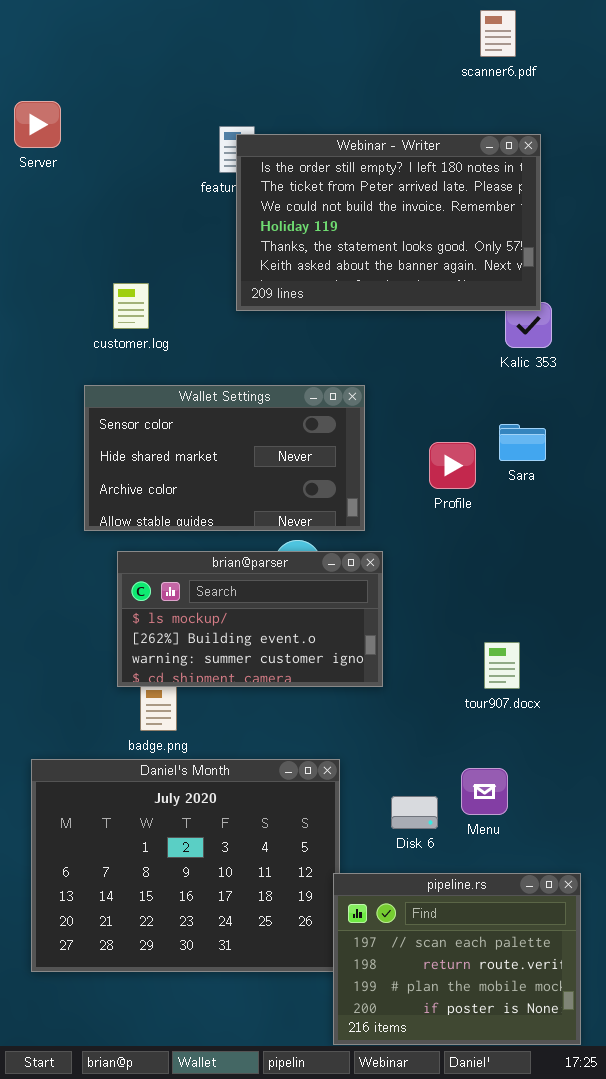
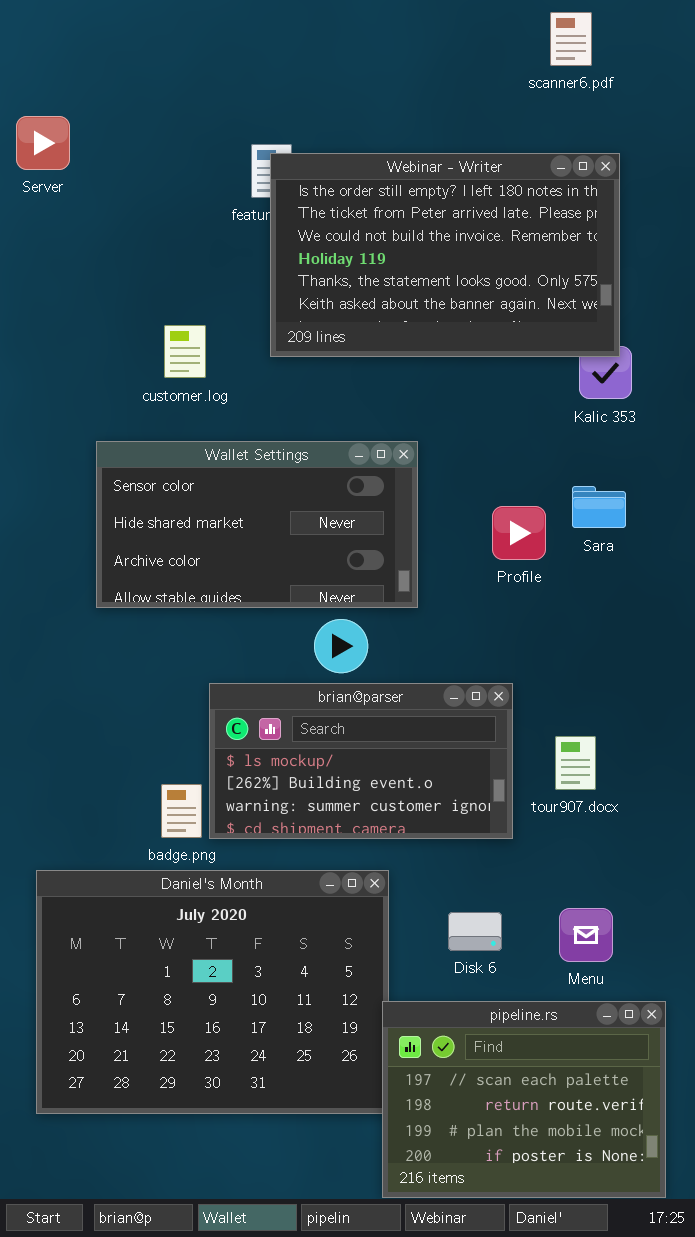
customer.log: [113,283,149,329] -> [164,325,206,378], moved
brian@parser: [117,551,383,687] -> [209,683,513,839], moved
Menu: [461,768,508,815] -> [559,908,613,962], moved

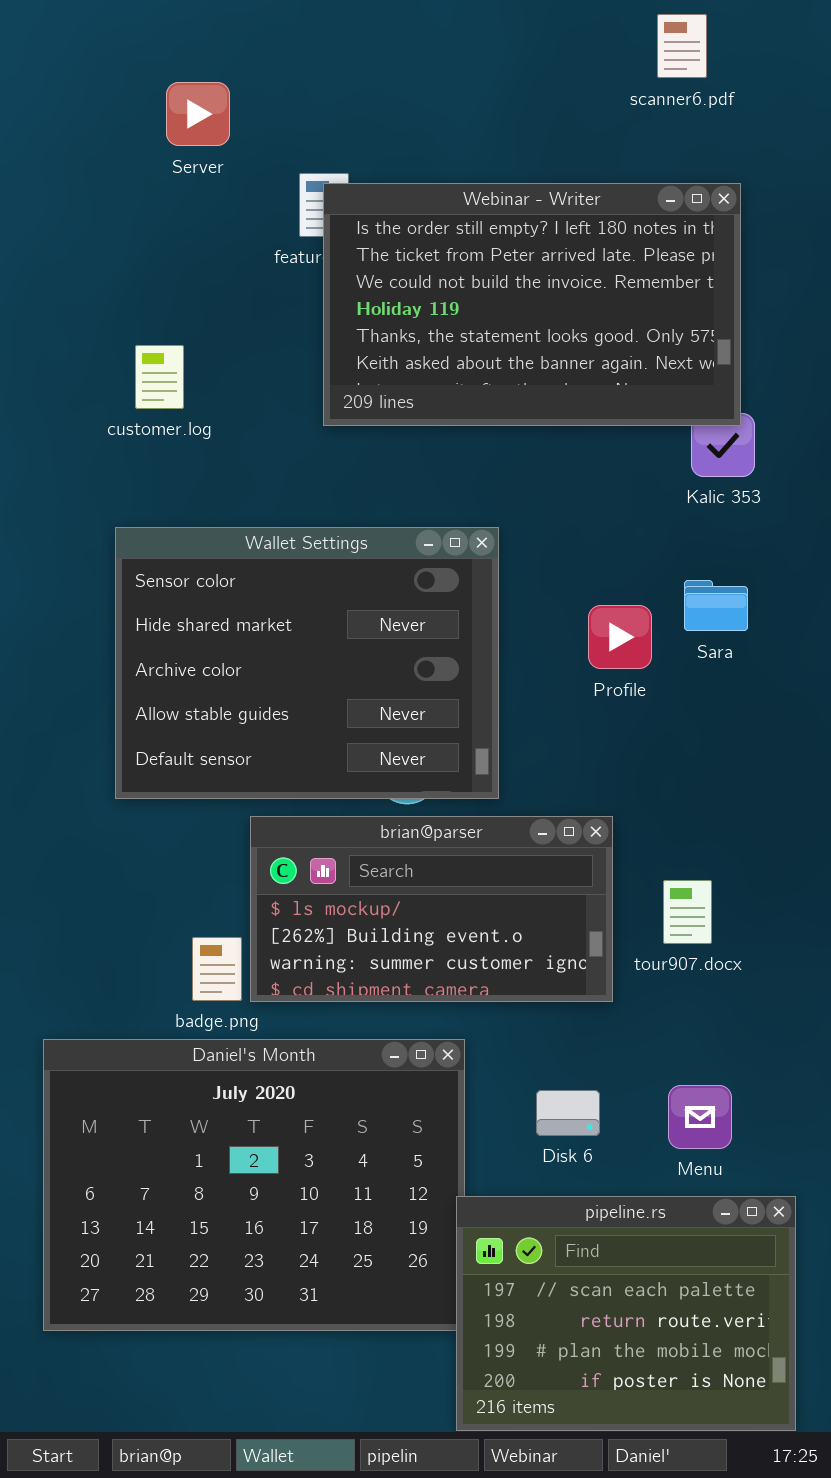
Server: [16,116,70,170] -> [166,82,230,146], moved
customer.log: [164,325,206,378] -> [135,345,184,409], moved
Wallet Settings: [96,441,418,608] -> [115,527,499,799], resized

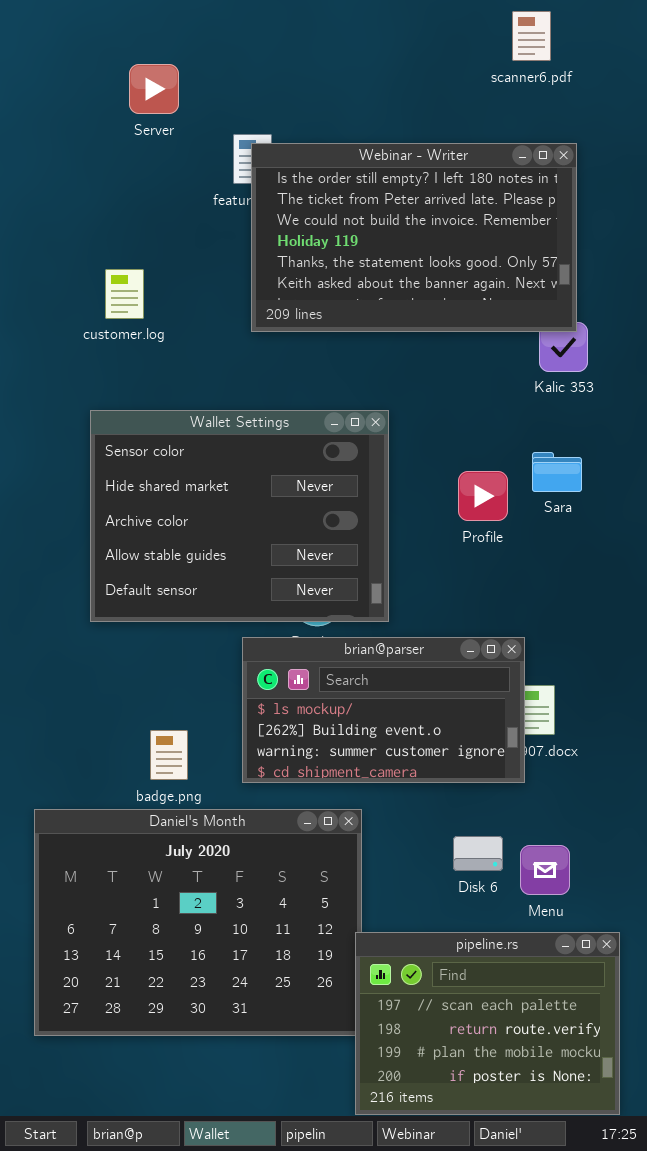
brian@parser: [250,816,613,1002] -> [242,637,525,783], moved
Disk 6: [536,1090,600,1136] -> [453,836,503,871], moved

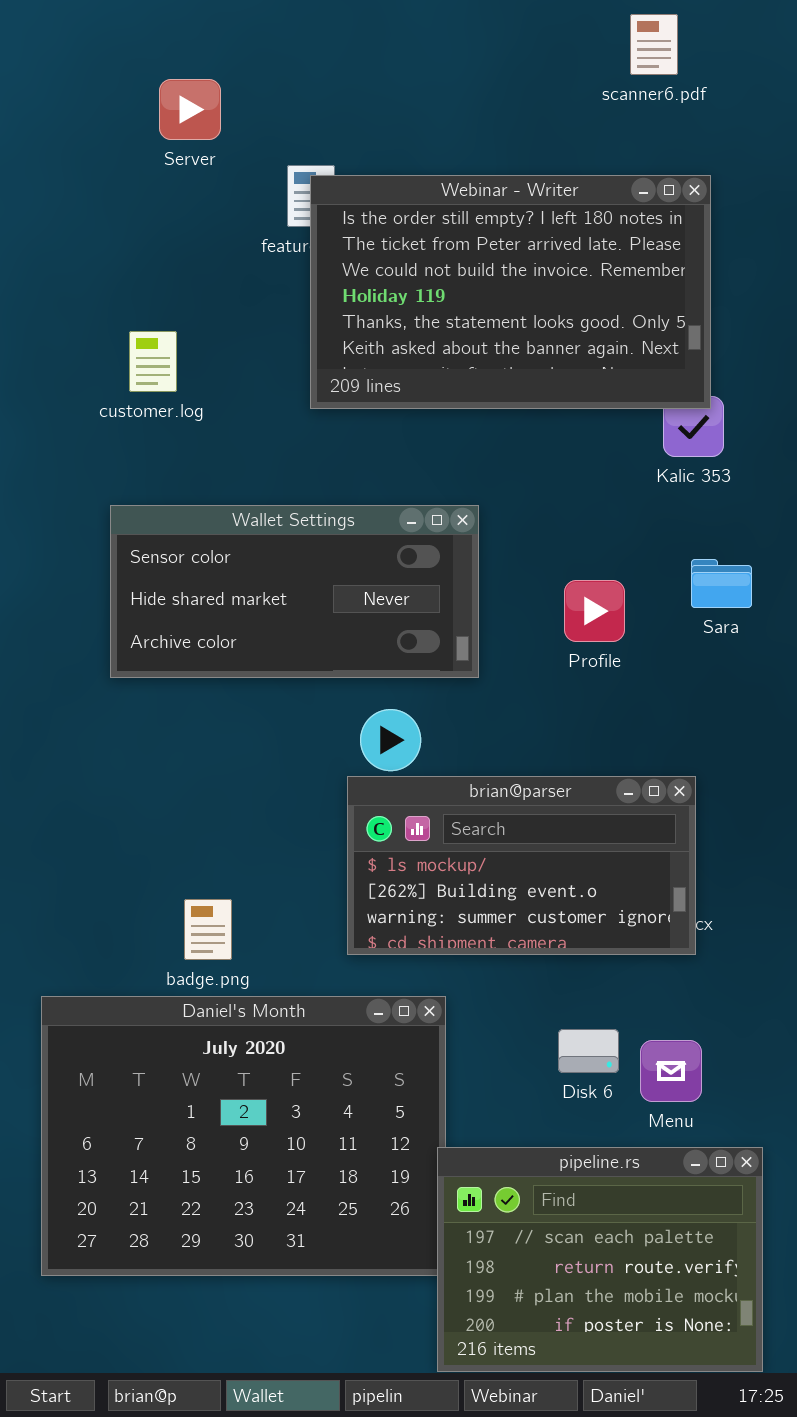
Wallet Settings: [90,410,389,622] -> [110,505,479,678], resized
Sara: [532,452,582,492] -> [691,559,752,608], moved
brian@parser: [242,637,525,783] -> [347,776,696,955], moved

